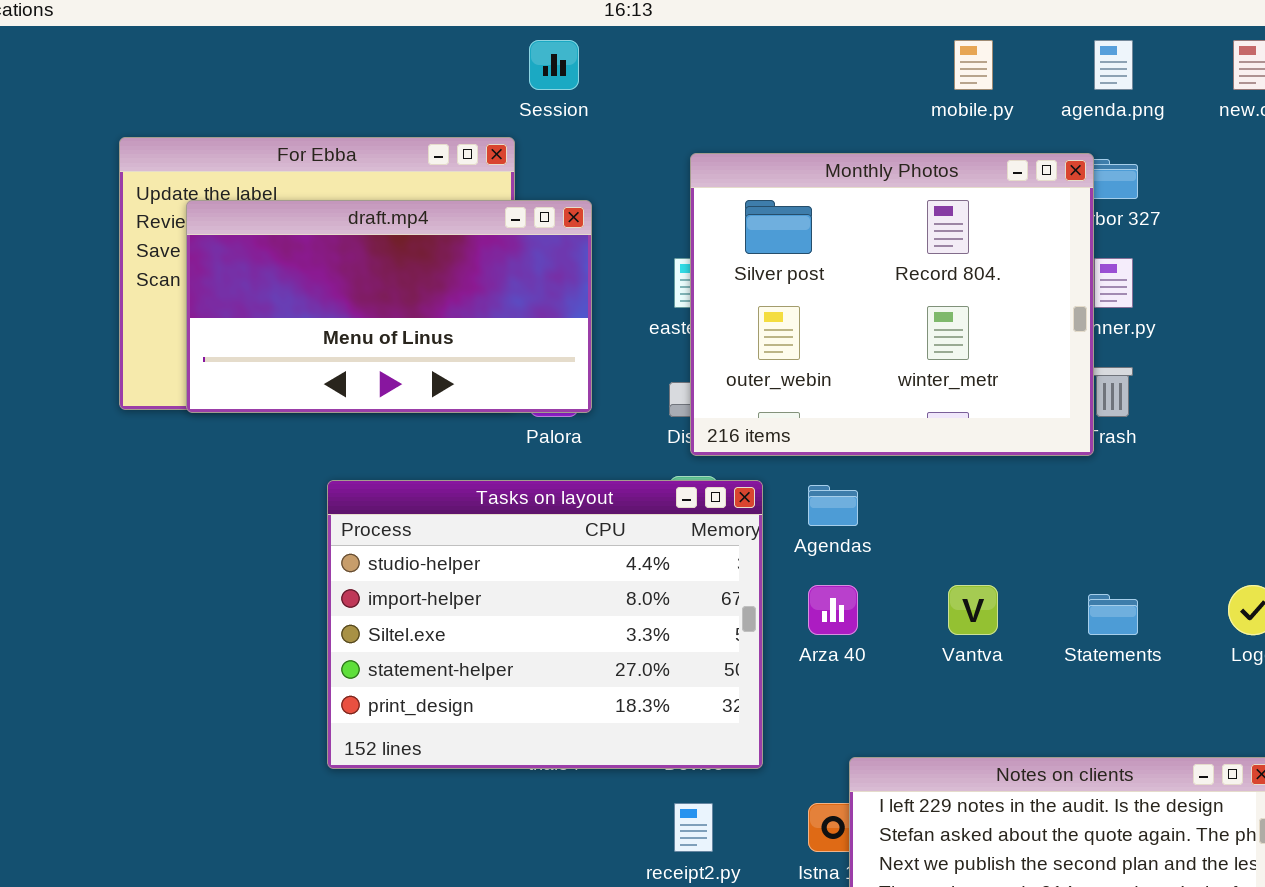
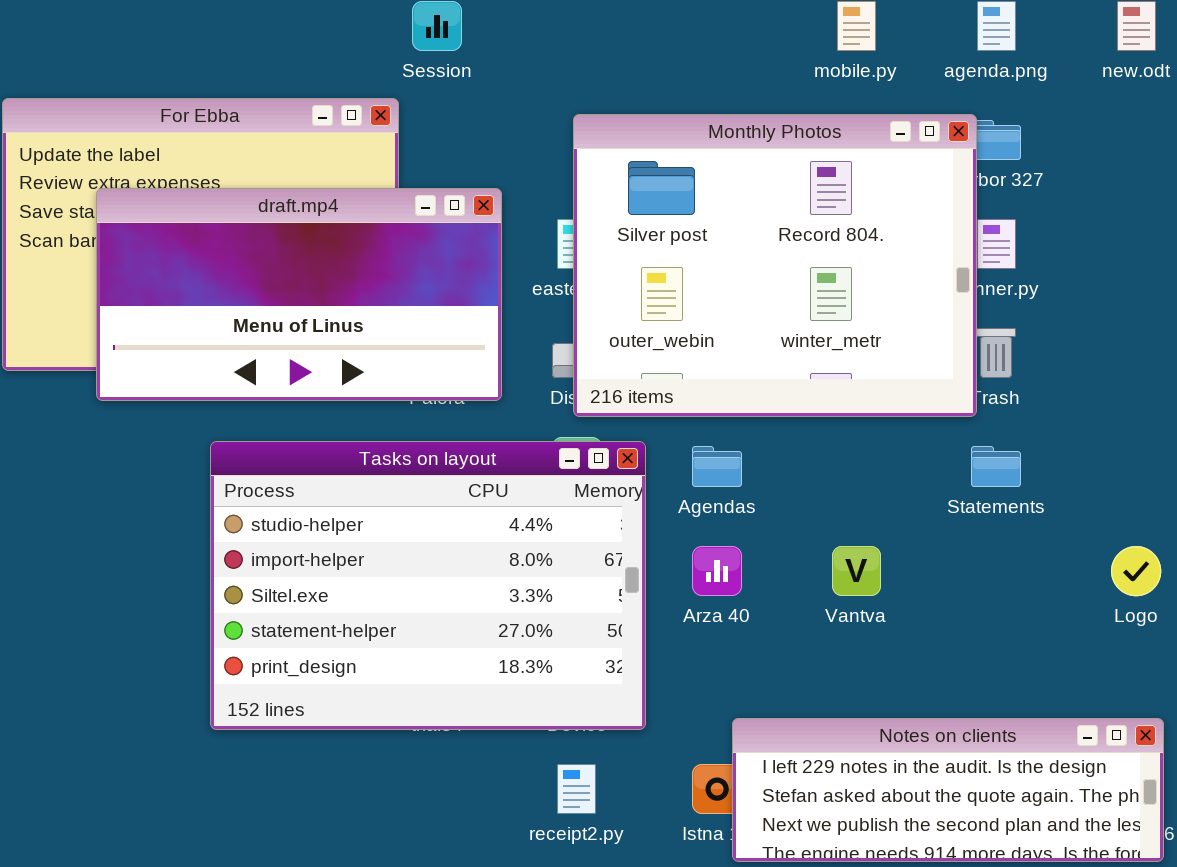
draft.mp4: [186,200,592,413] -> [96,188,502,401], moved
Statements: [1088,594,1138,635] -> [971,446,1021,487], moved

